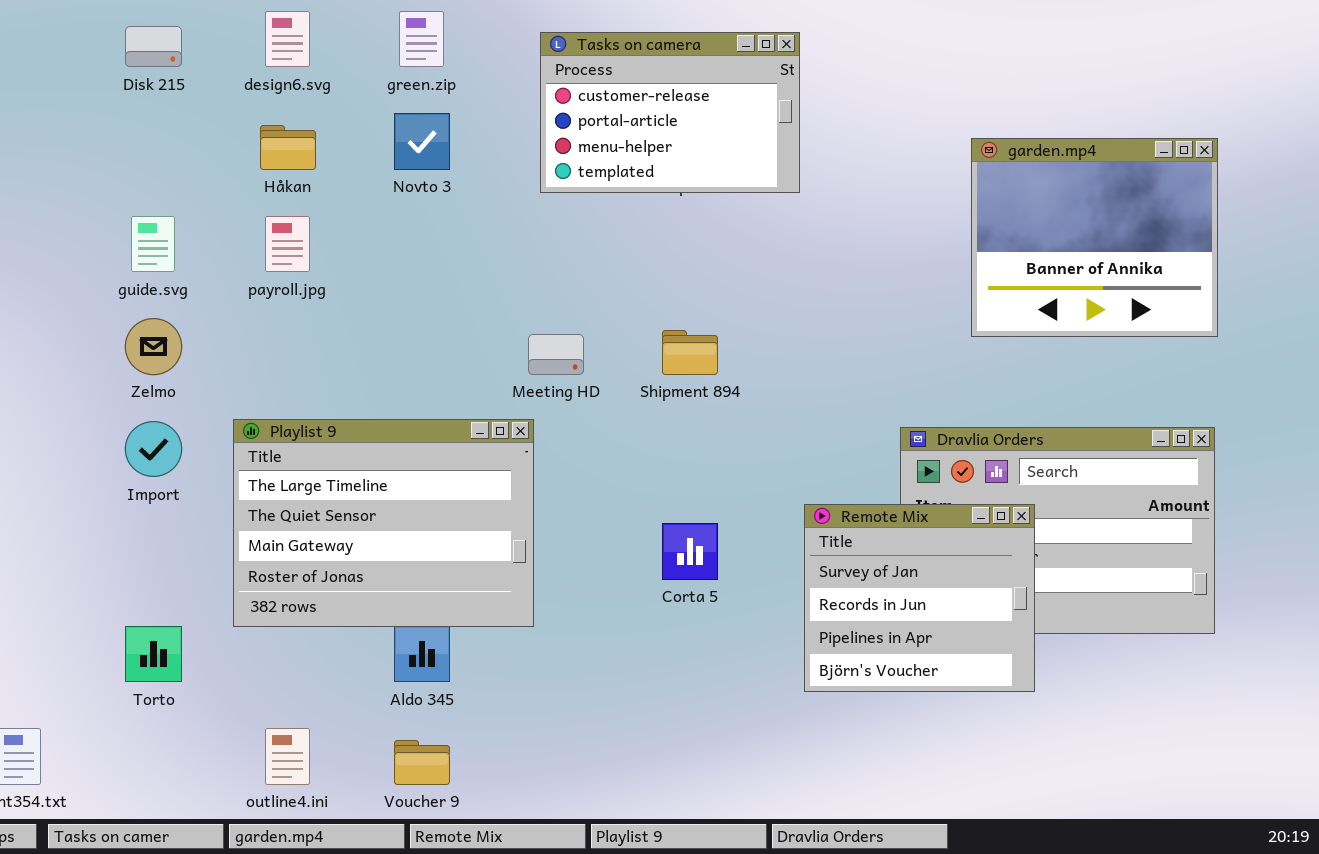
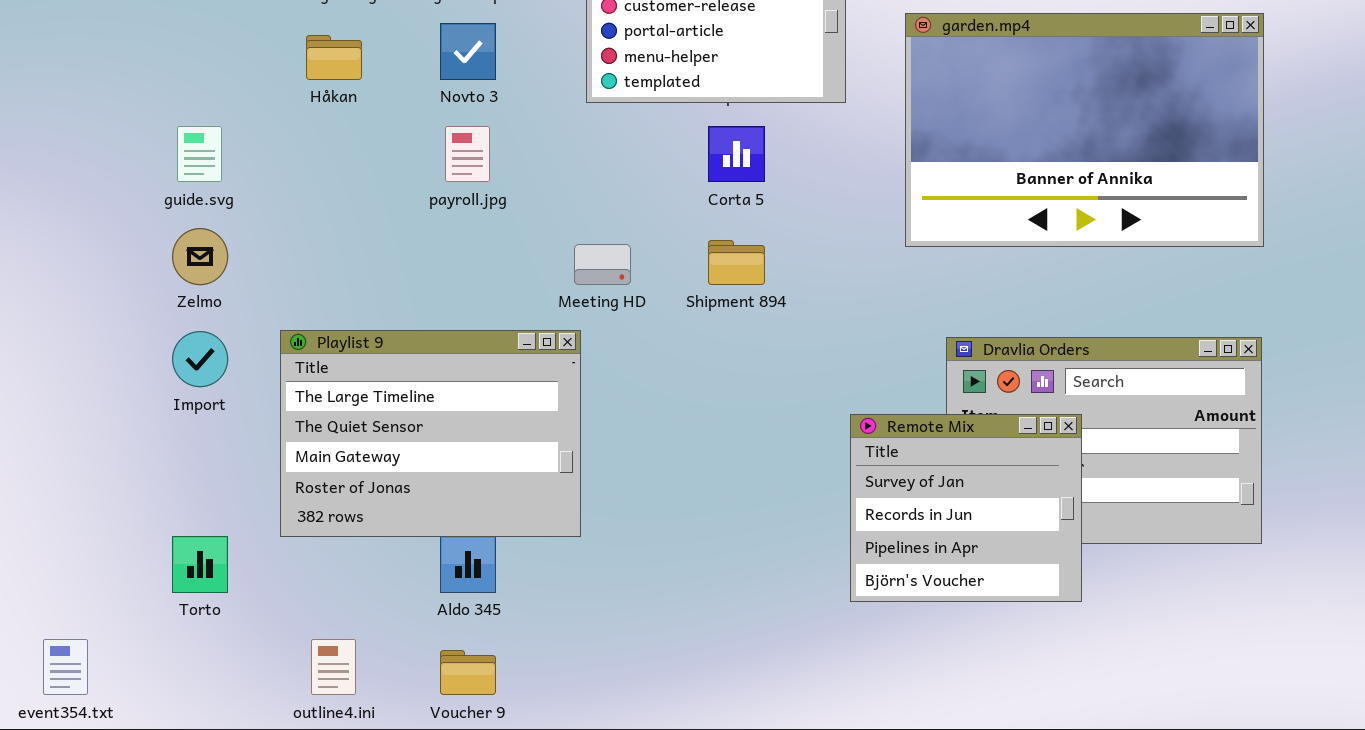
garden.mp4: [971,138,1218,337] -> [905,13,1264,247], resized
payroll.jpg: [265,216,310,272] -> [445,126,490,182], moved
Corta 5: [662,523,718,580] -> [708,126,765,182], moved

